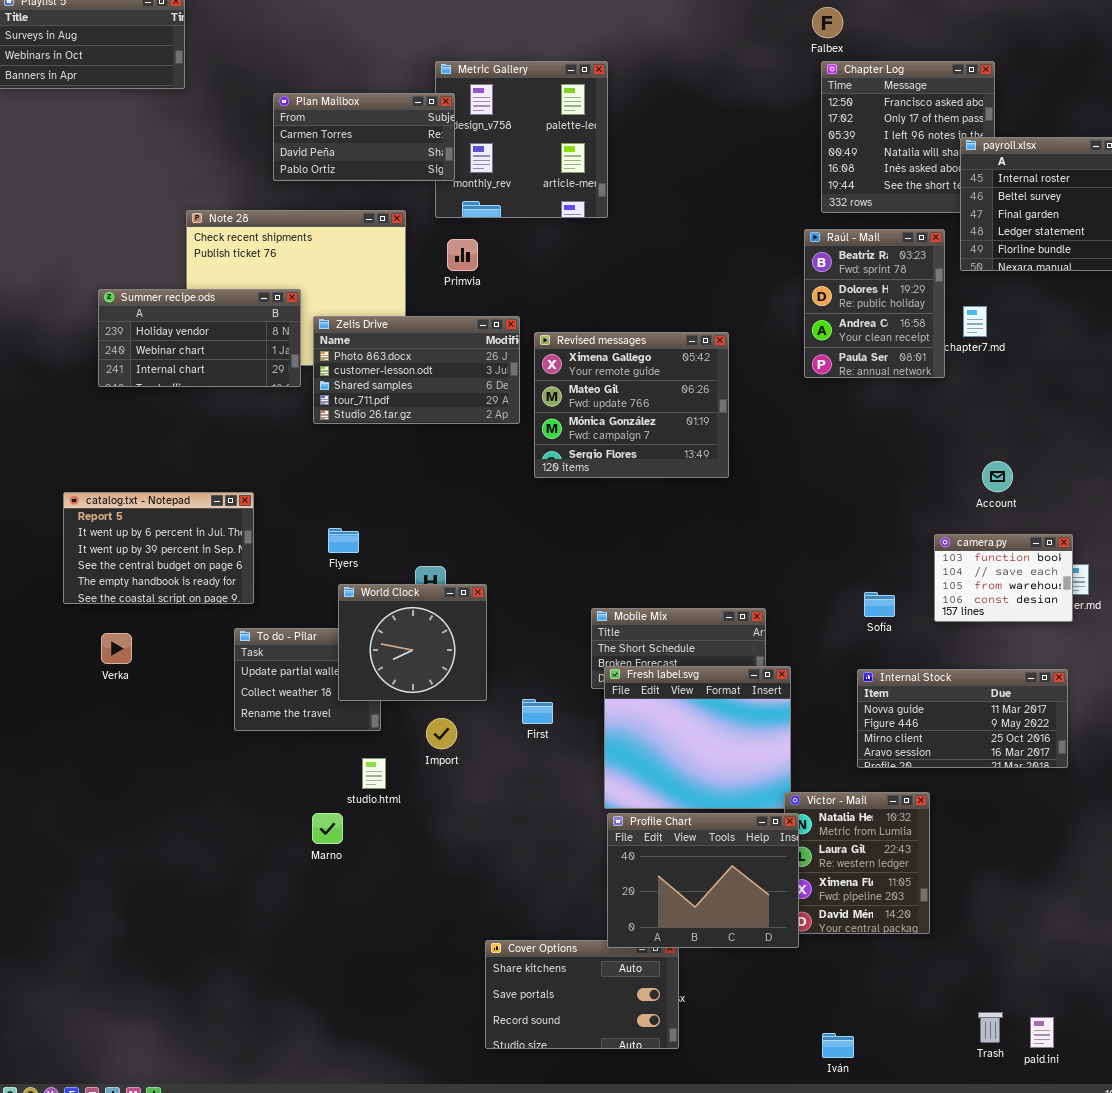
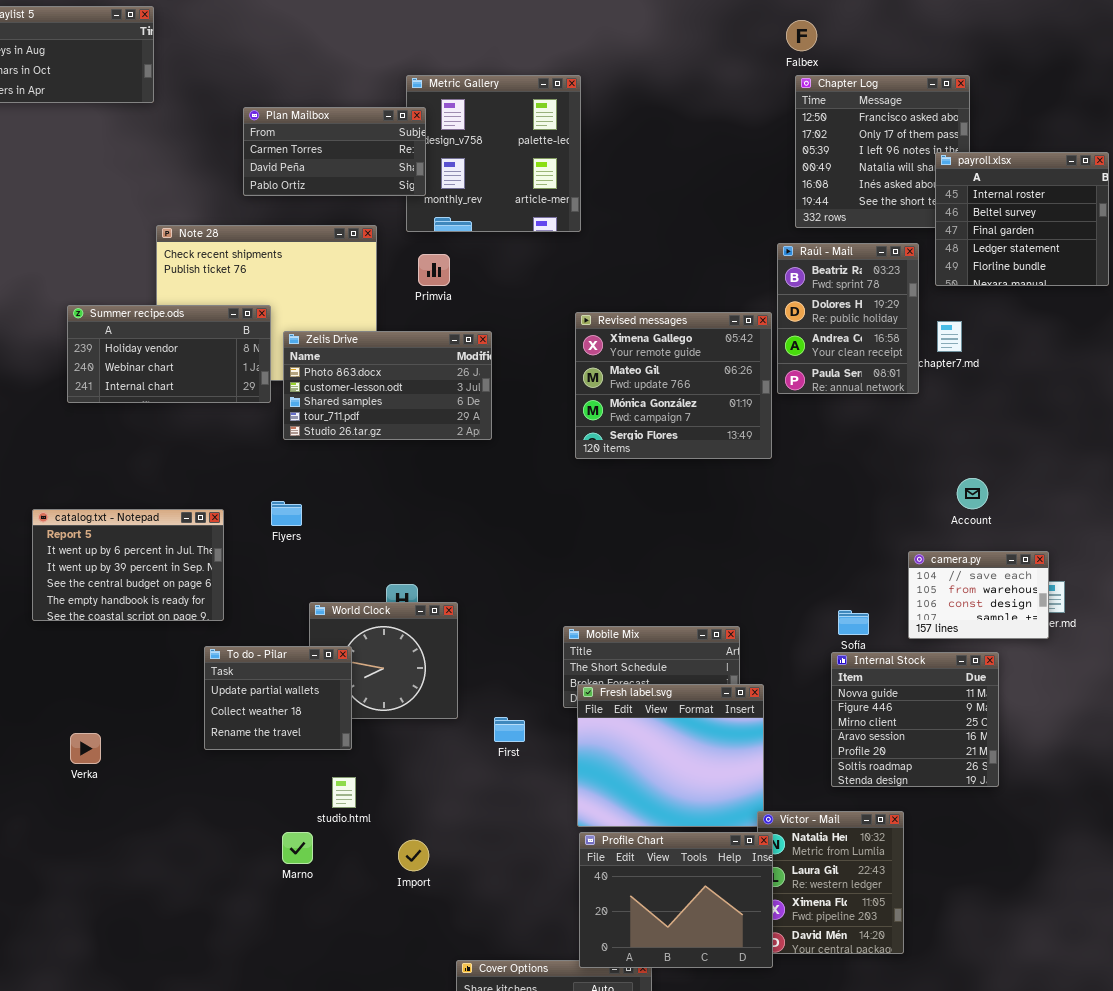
Revised messages: [534,332,729,478] -> [575,312,772,459], moved
Flyers: [328,528,359,553] -> [271,501,302,526], moved
camera.py: [934,534,1073,622] -> [908,551,1049,639], scrolled down 1 row
To do - Pilar: [234,628,381,731] -> [204,646,352,750], raised
Verka: [101,633,132,664] -> [70,733,101,764], moved
Internal Stock: [857,669,1068,768] -> [831,652,999,787], resized
Import: [426,718,457,749] -> [398,840,429,871], moved

